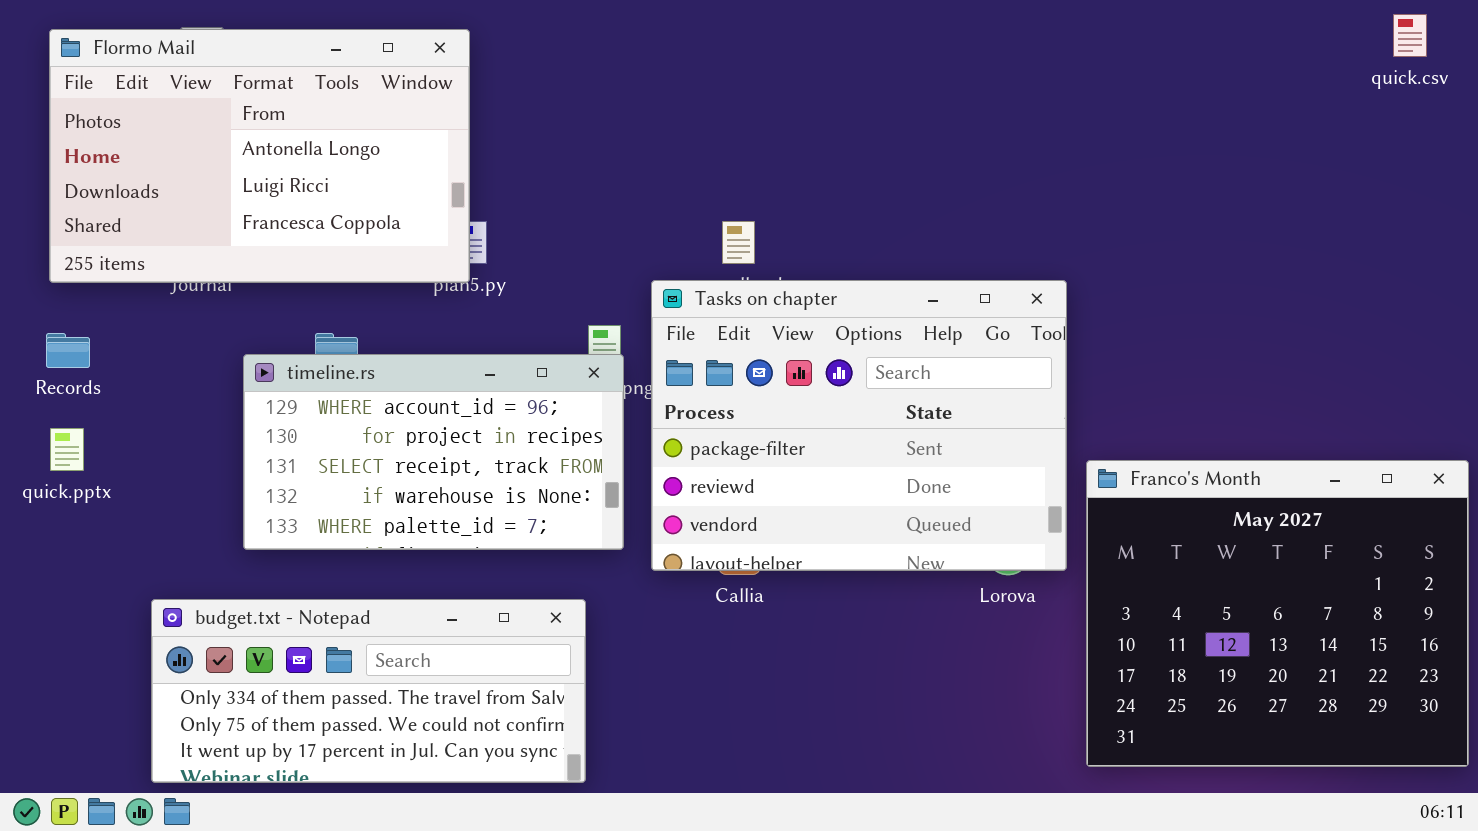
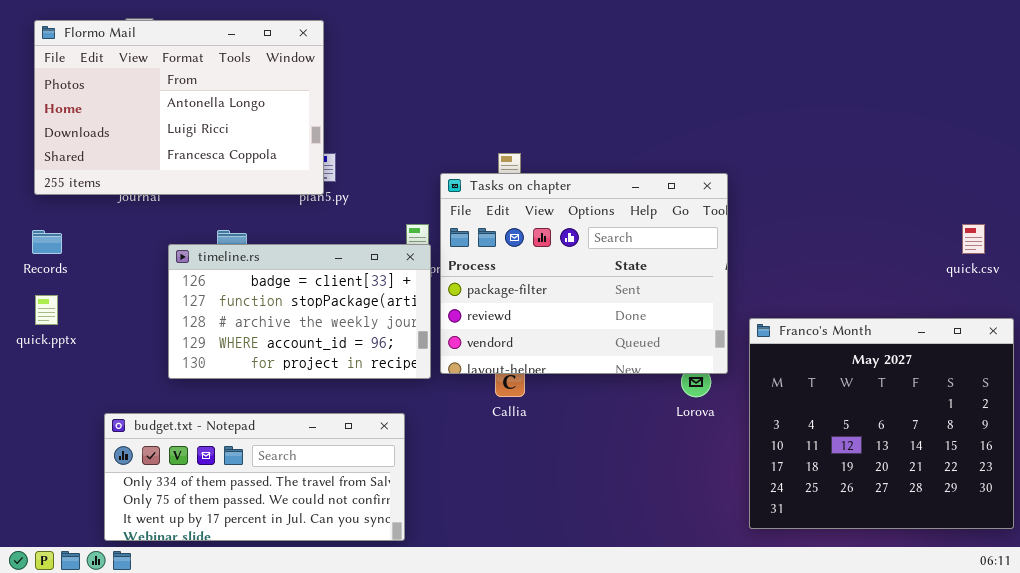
quick.csv: [1393,14,1427,57] -> [962,224,985,254], moved
Tasks on chapter: [651,280,1067,571] -> [440,173,728,374], moved
timeline.rs: [243,354,624,550] -> [168,244,431,379], scrolled up 3 rows

